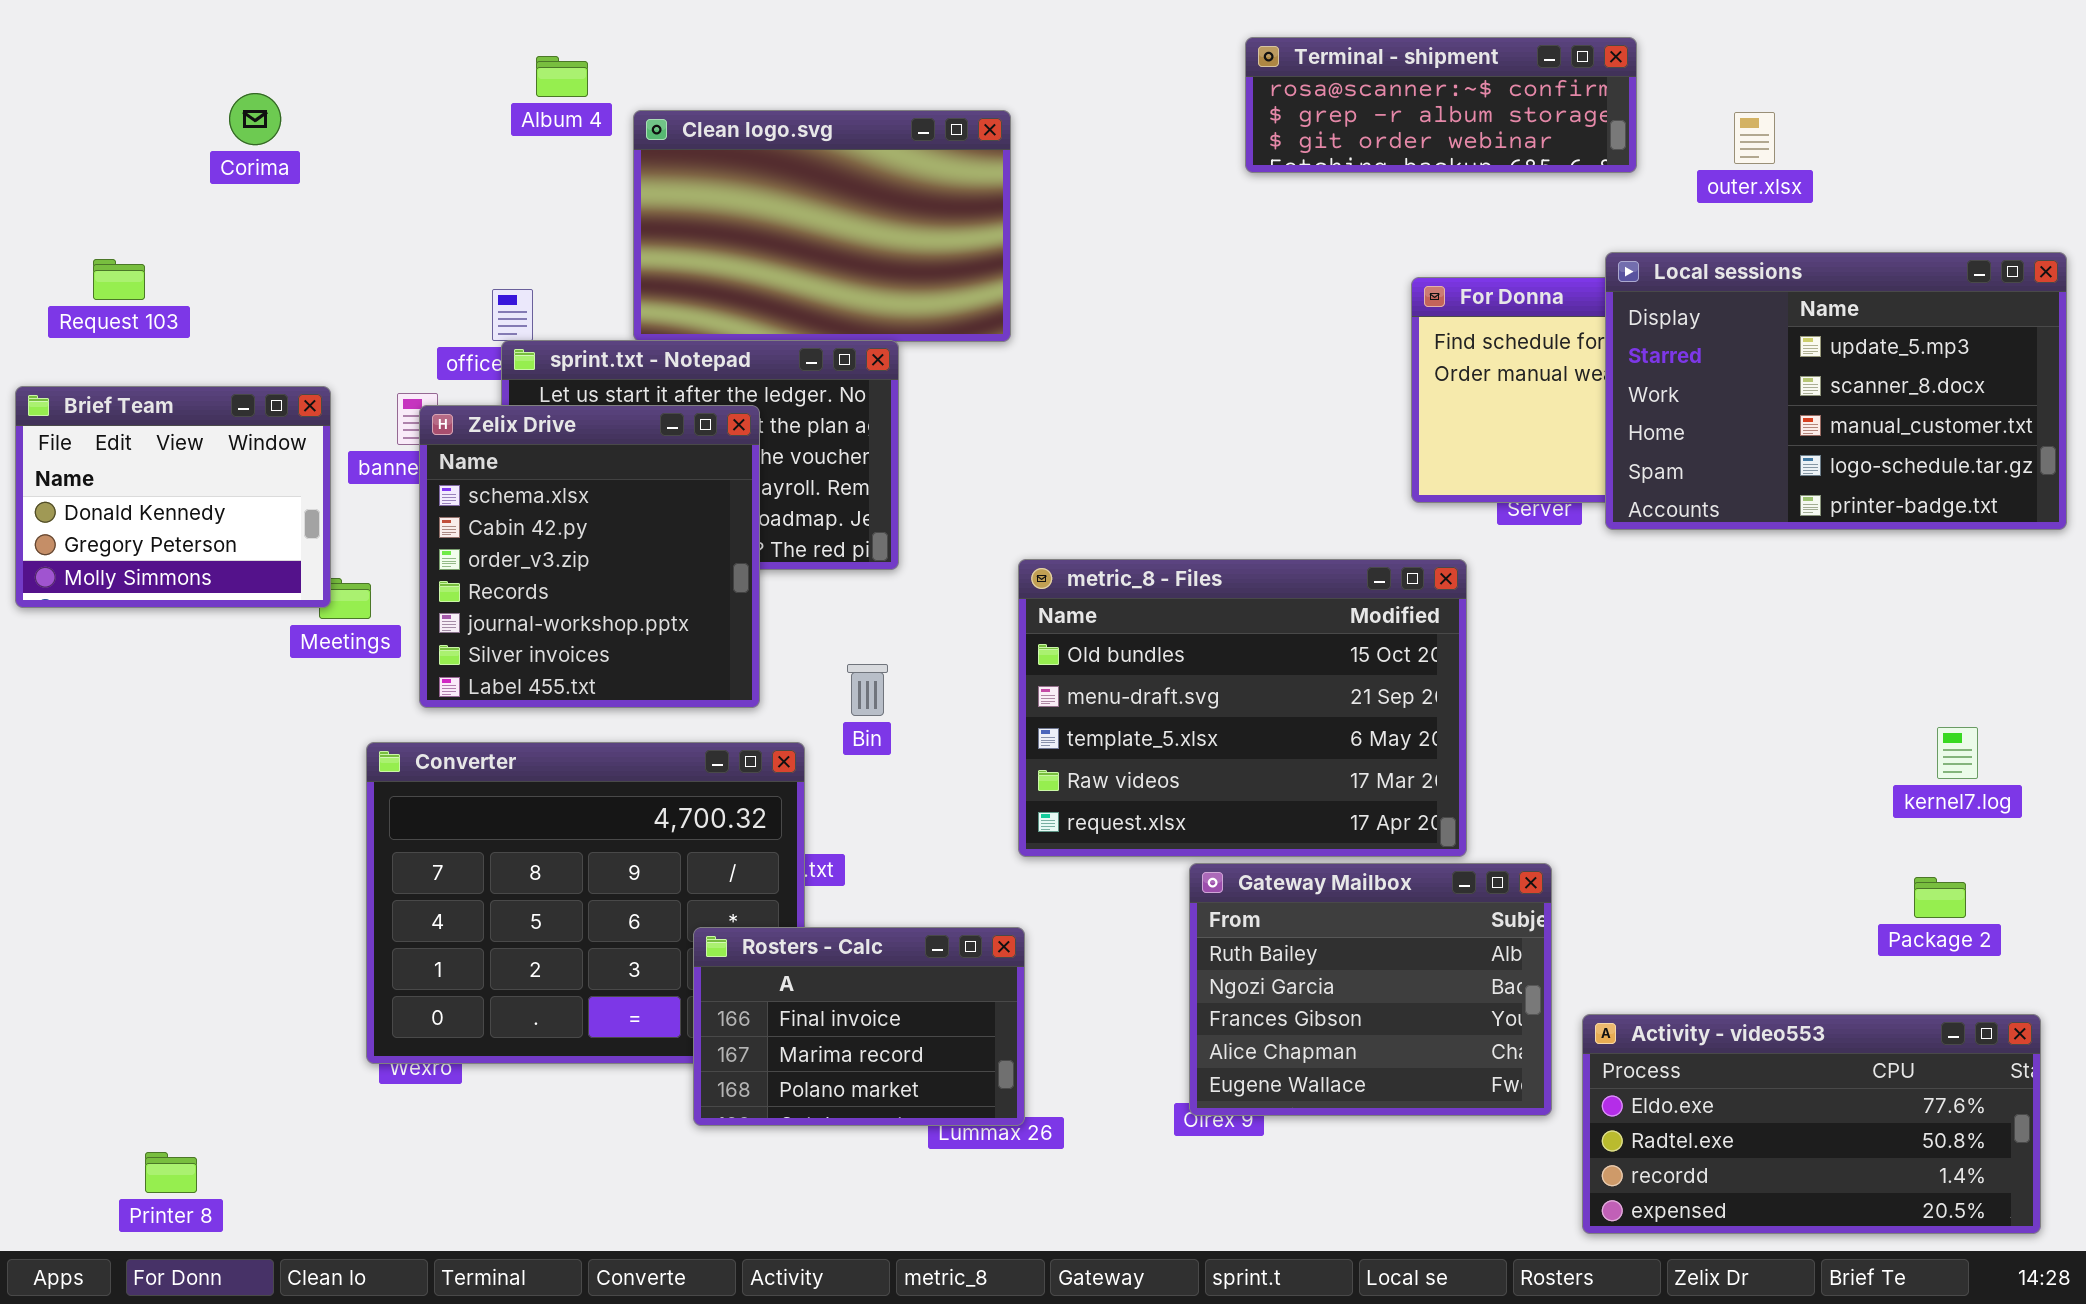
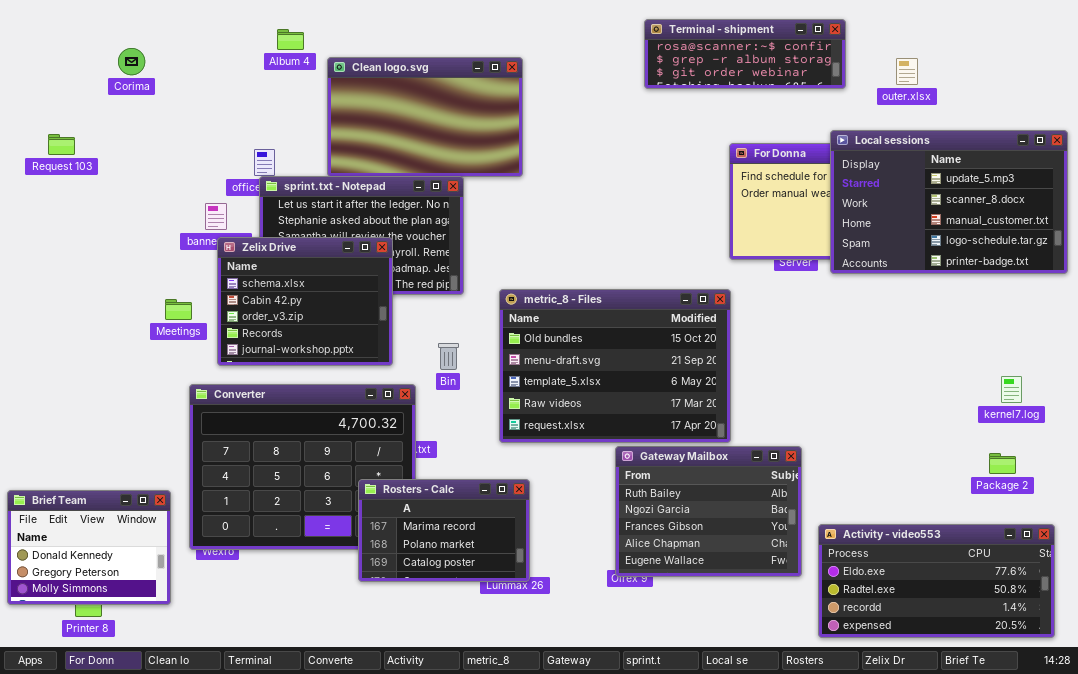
Brief Team: [15,386,331,608] -> [7,490,171,605], moved
Zelix Drive: [419,405,760,708] -> [217,237,393,366], resized
metric_8 - Files: [1018,559,1467,857] -> [499,289,731,443], moved
Rosters - Calc: [693,927,1025,1126] -> [358,479,530,582], scrolled down 1 row

